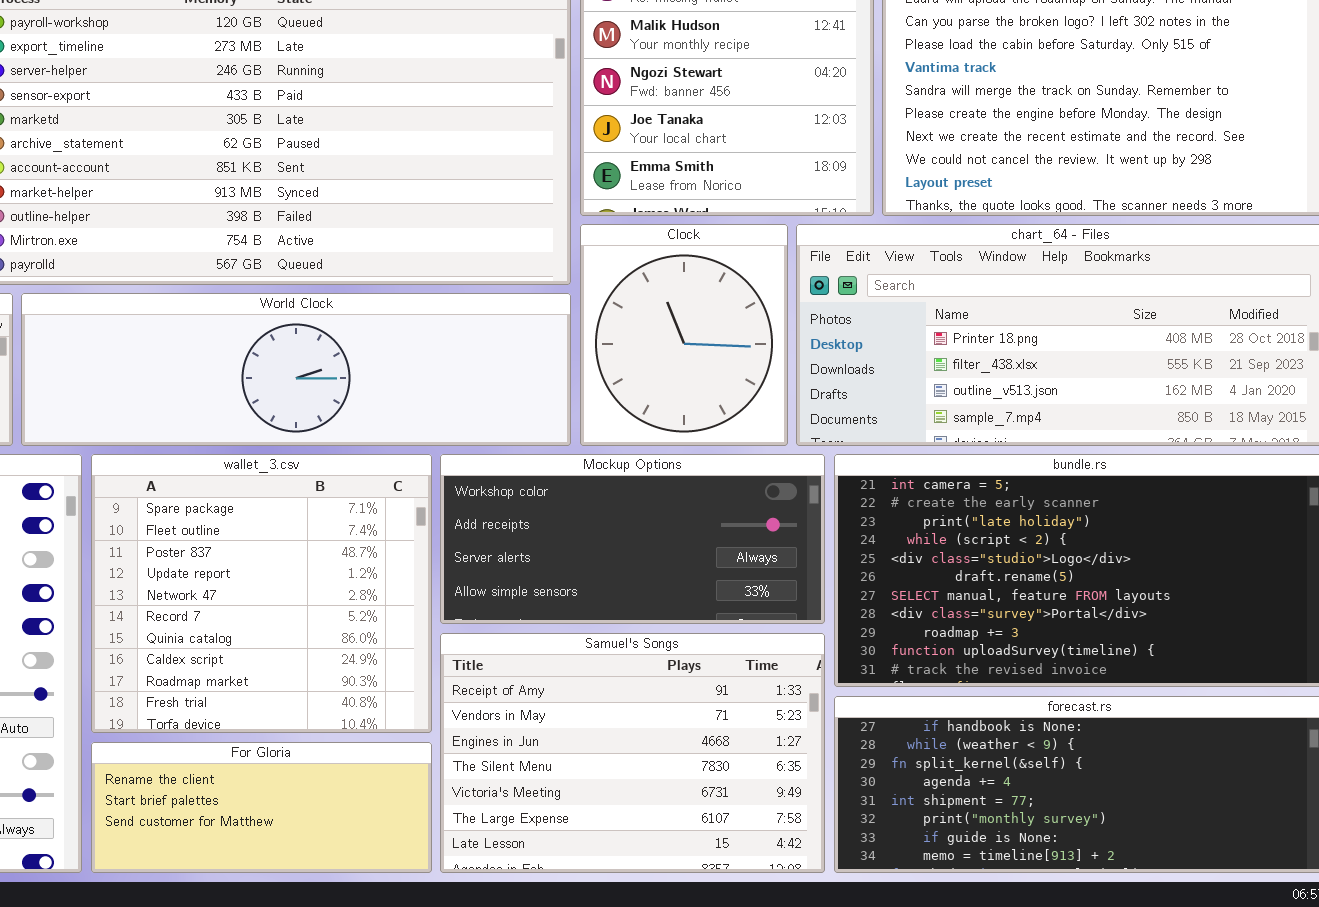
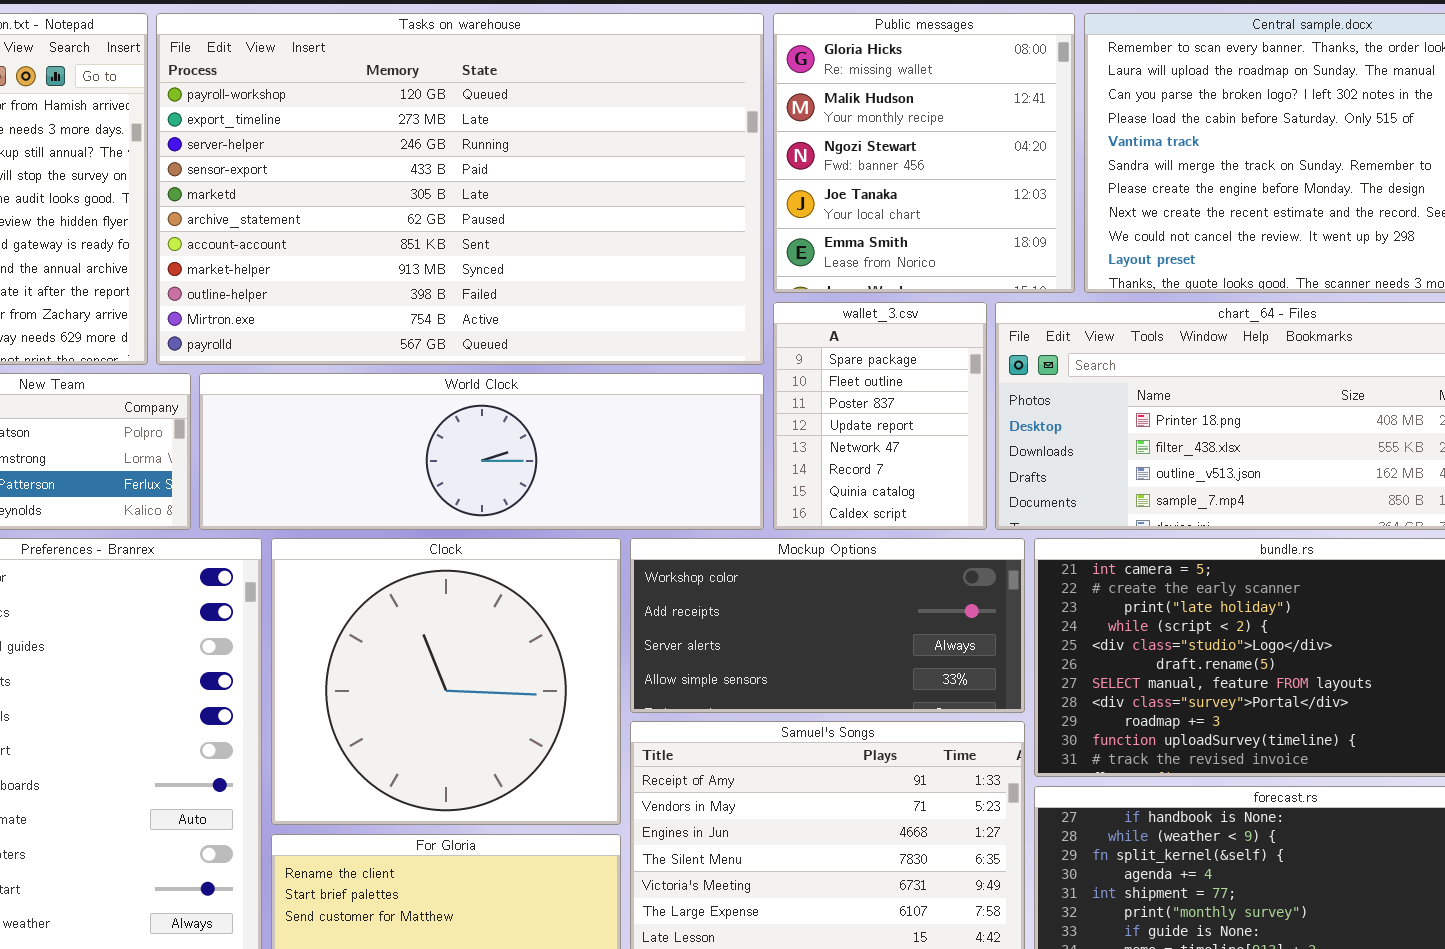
Clock: [580,224,788,446] -> [271,538,621,825], moved, resized
wallet_3.csv: [91,454,432,733] -> [773,302,987,530], moved, resized

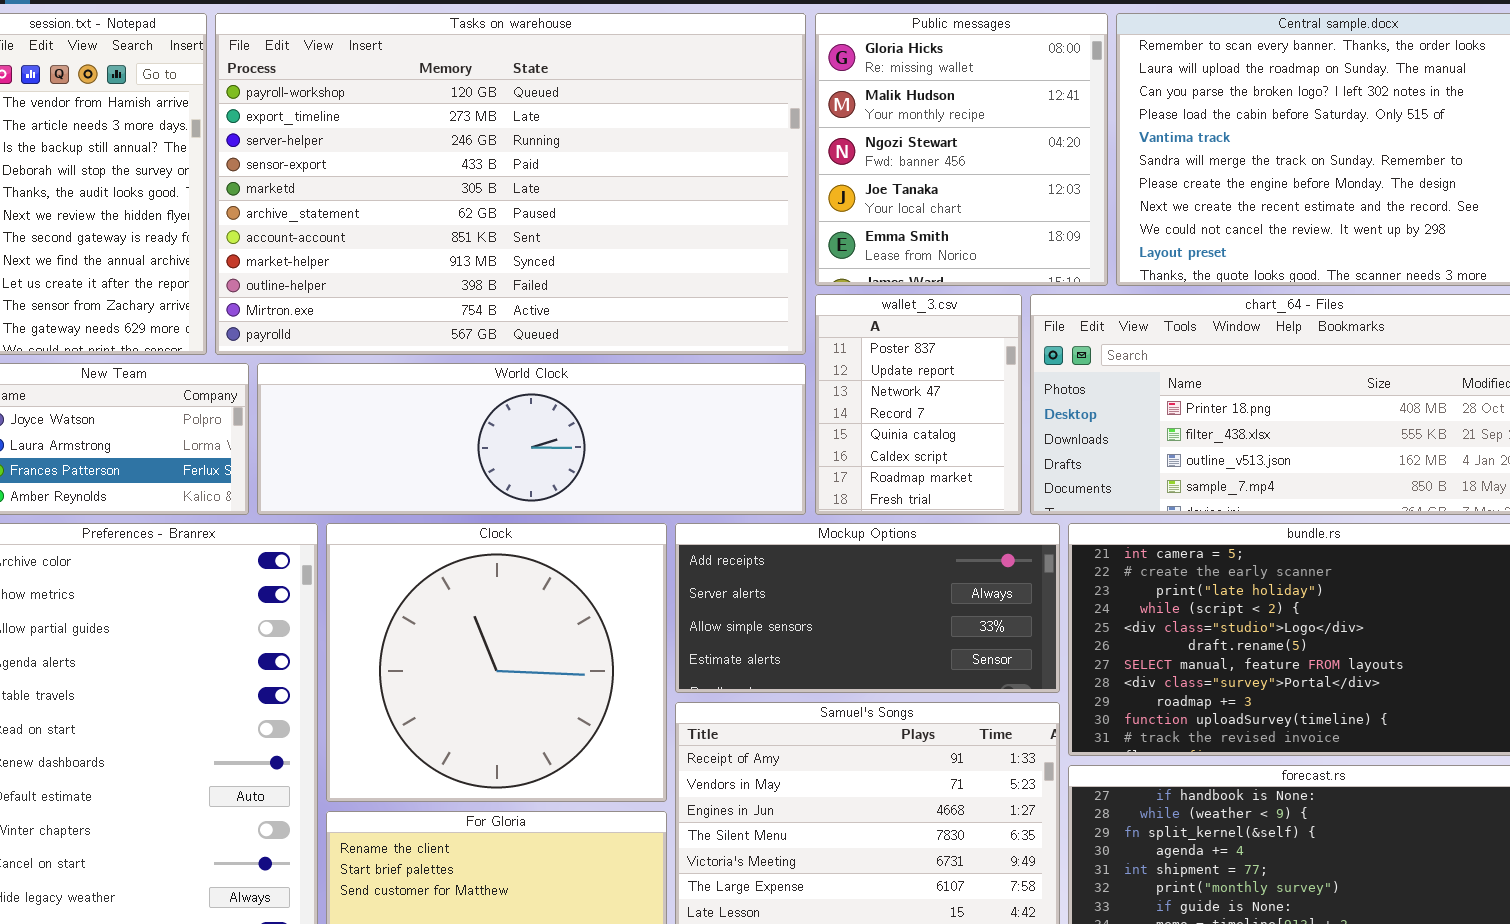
wallet_3.csv: [773,302,987,530] -> [815,294,1022,515], scrolled down 2 rows
Mockup Options: [630,538,1025,713] -> [675,523,1060,693], scrolled down 1 row

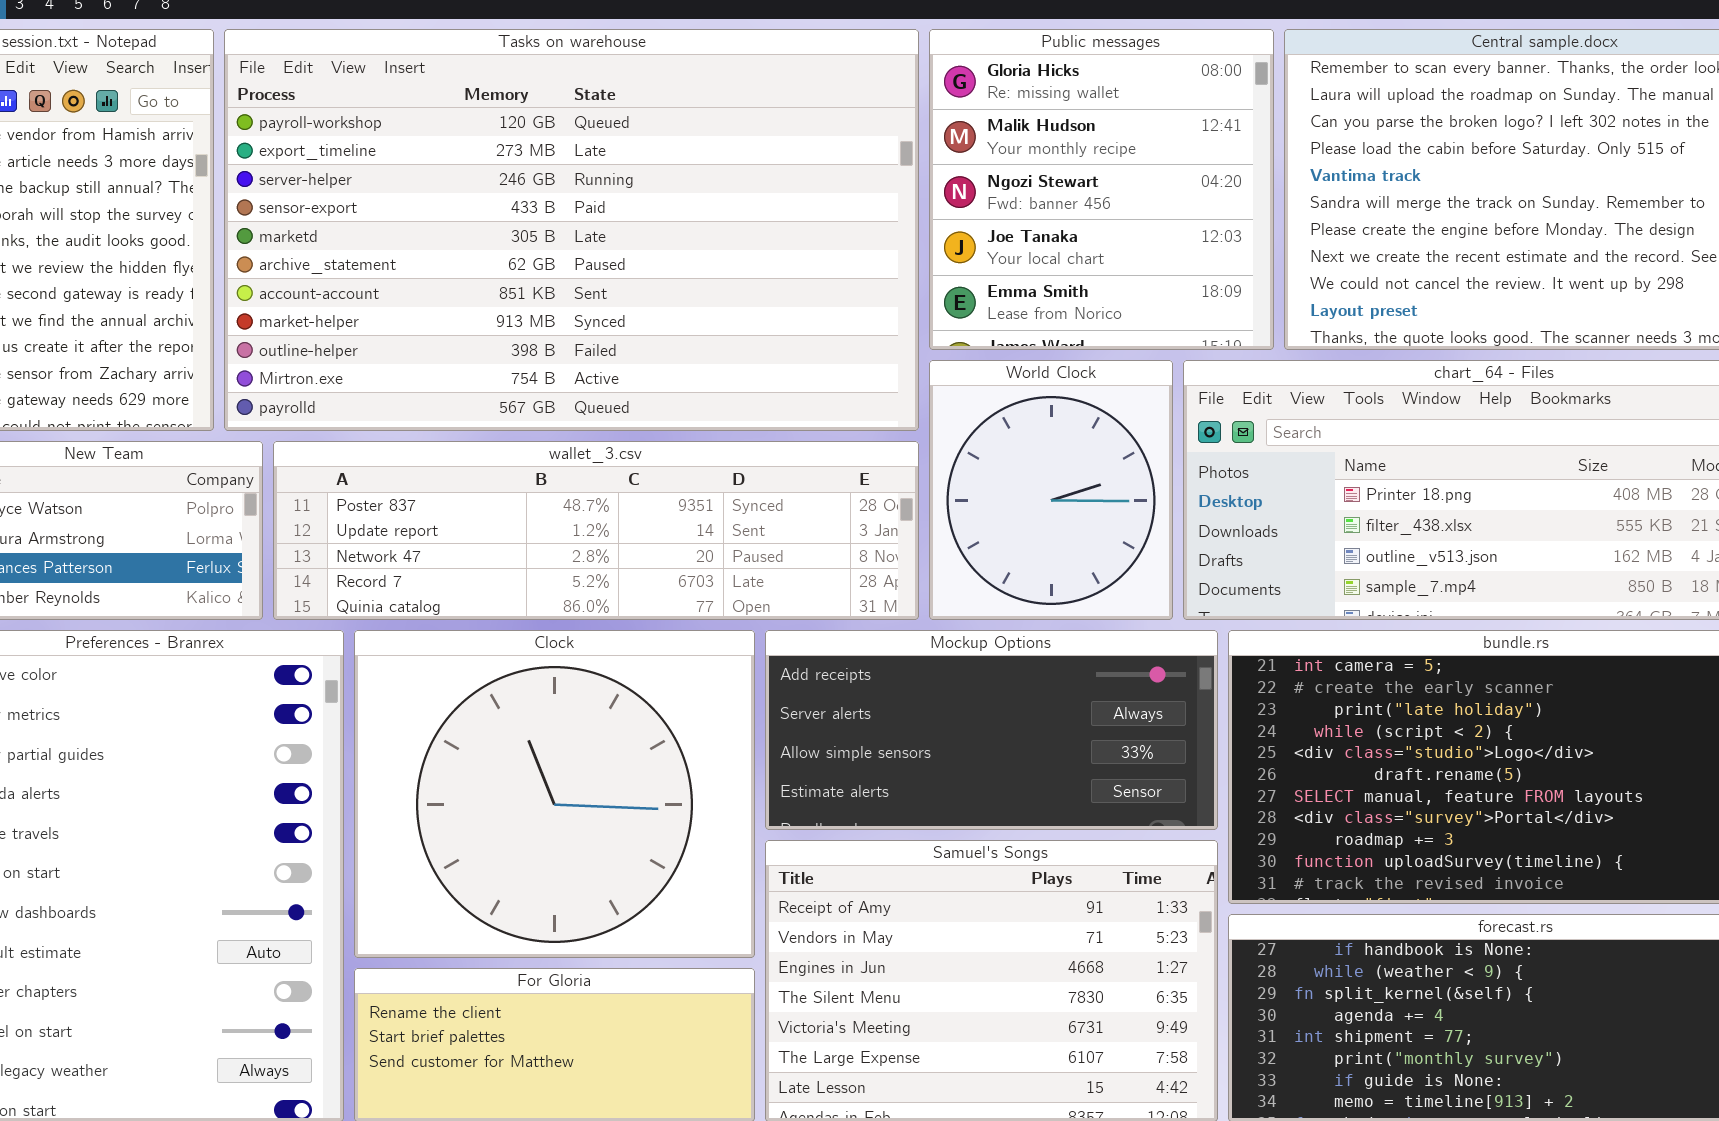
wallet_3.csv: [815,294,1022,515] -> [273,441,919,620], moved, resized
World Clock: [257,363,806,515] -> [929,360,1173,620], moved, resized

